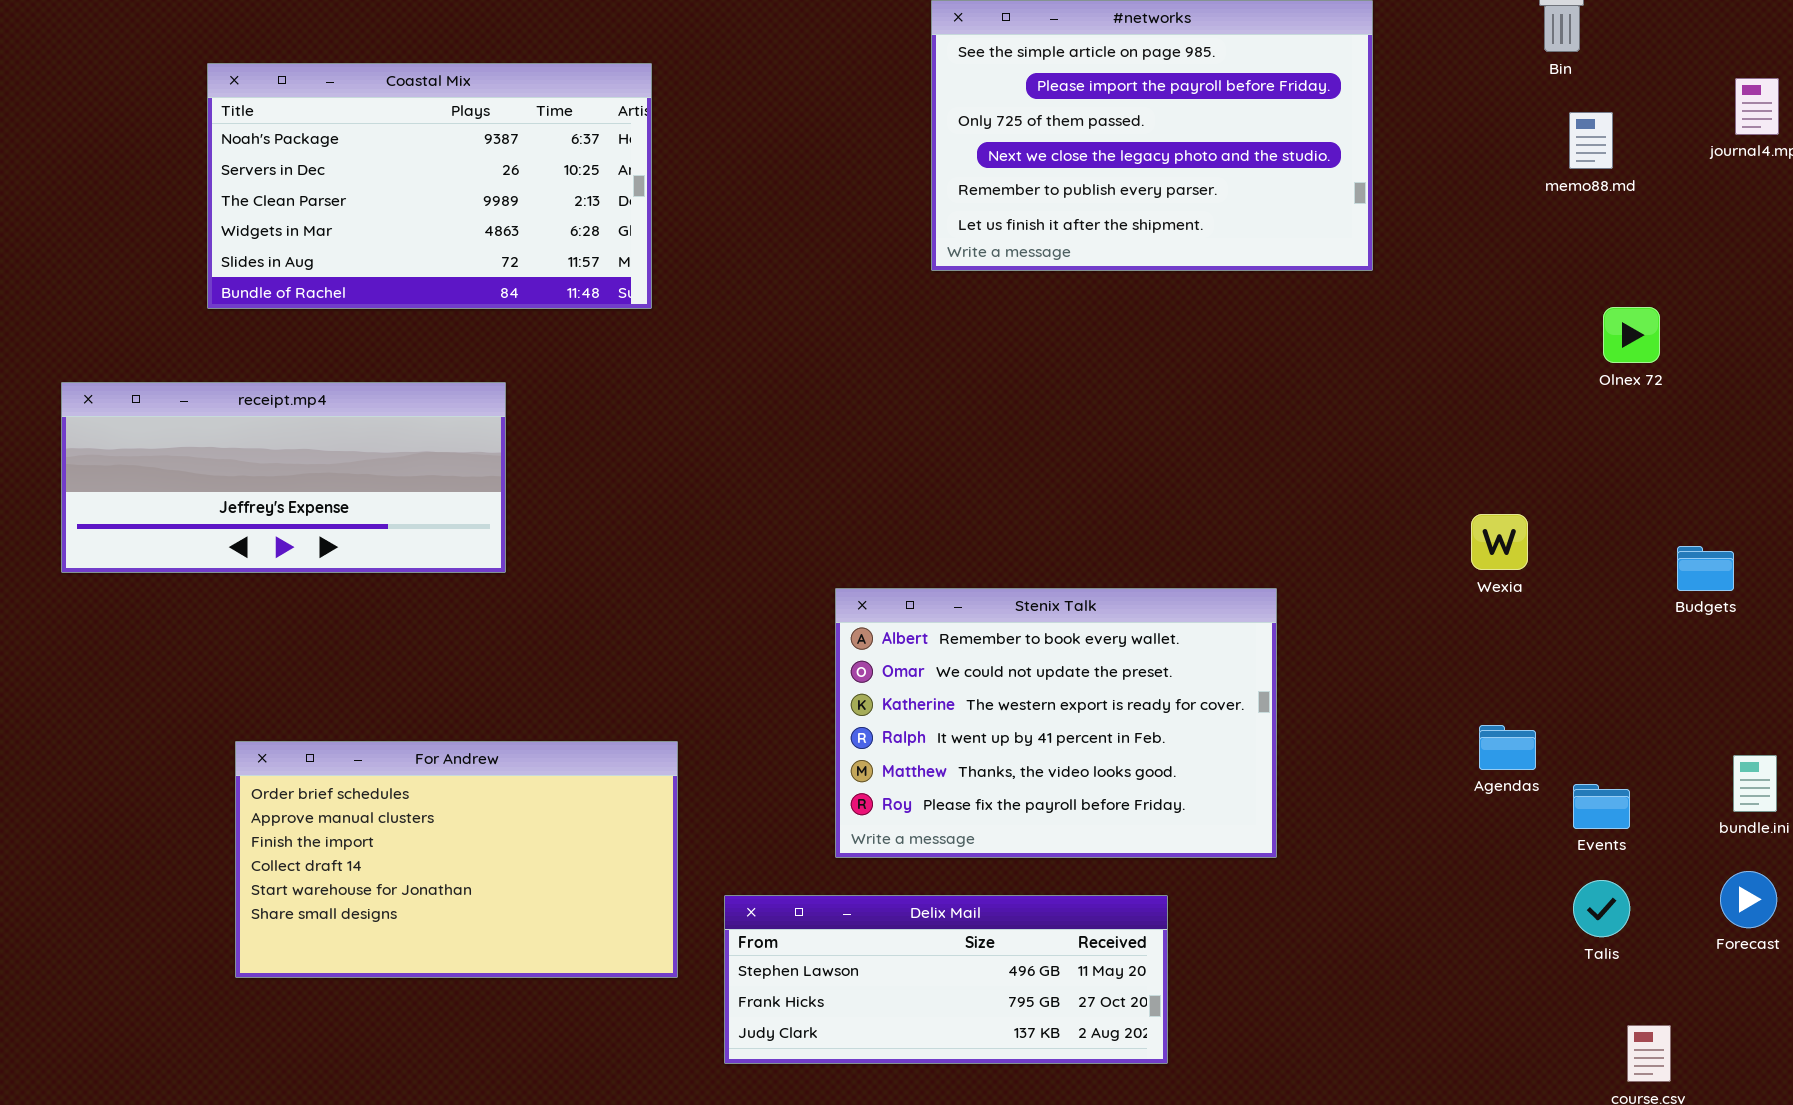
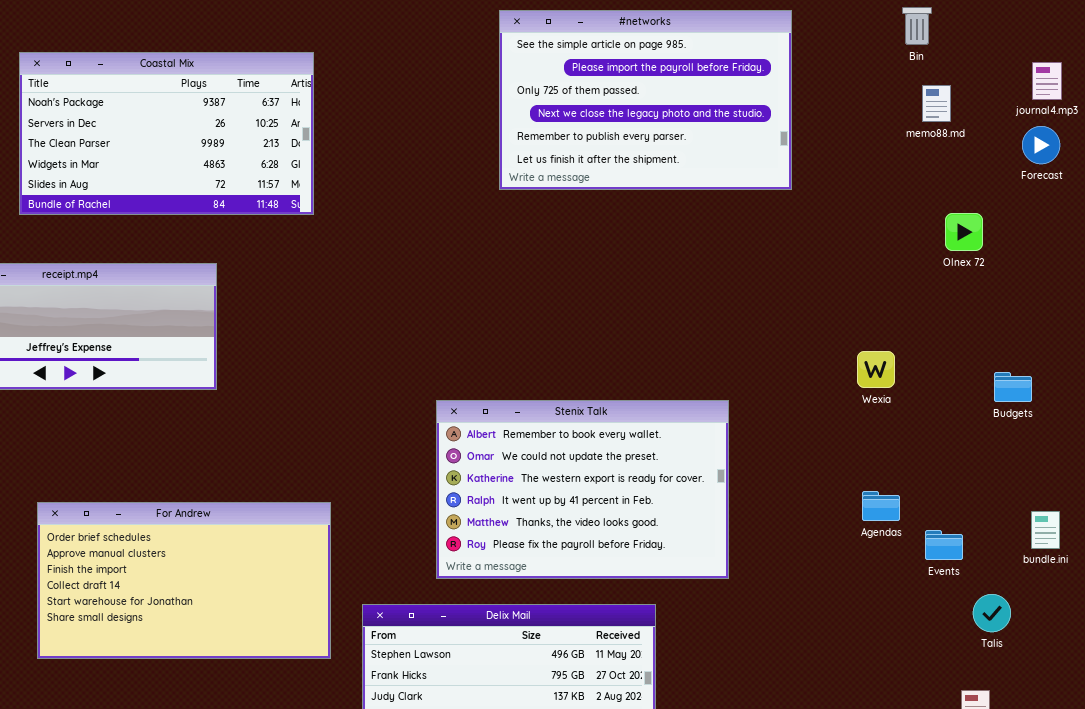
Forecast: [1720,871,1777,928] -> [1022,126,1060,164], moved
Talis: [1573,880,1630,937] -> [973,594,1011,632], moved

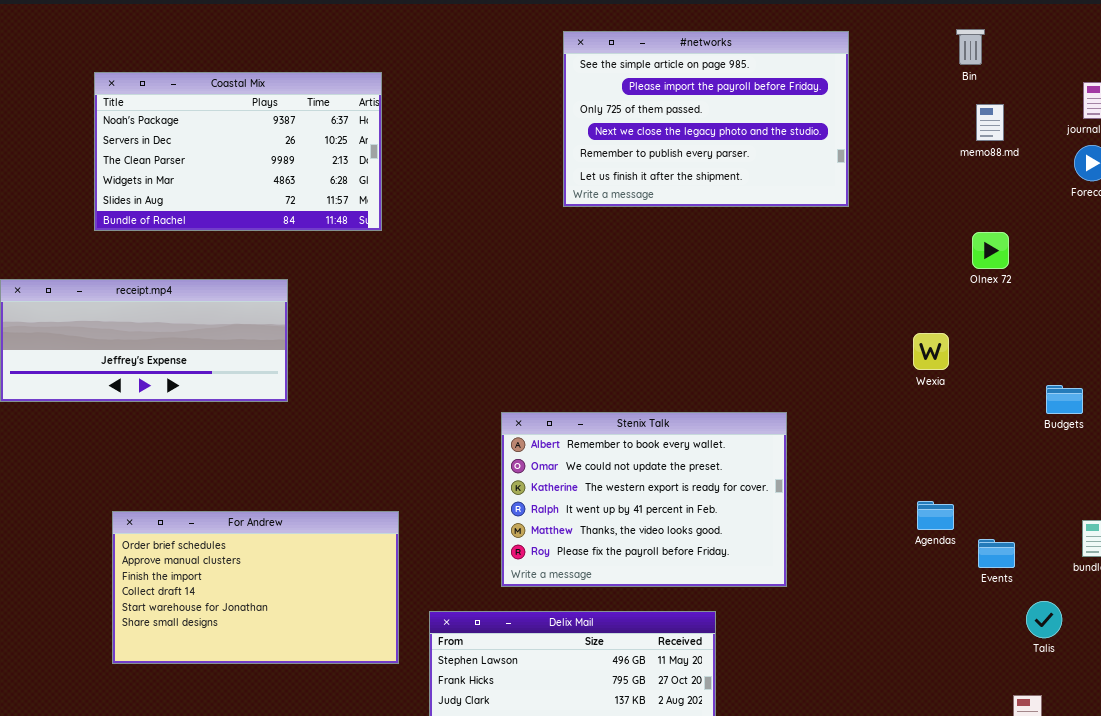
Olnex 72: [945,213,983,251] -> [972,232,1009,269], moved
Wexia: [857,351,895,388] -> [913,333,949,370], moved

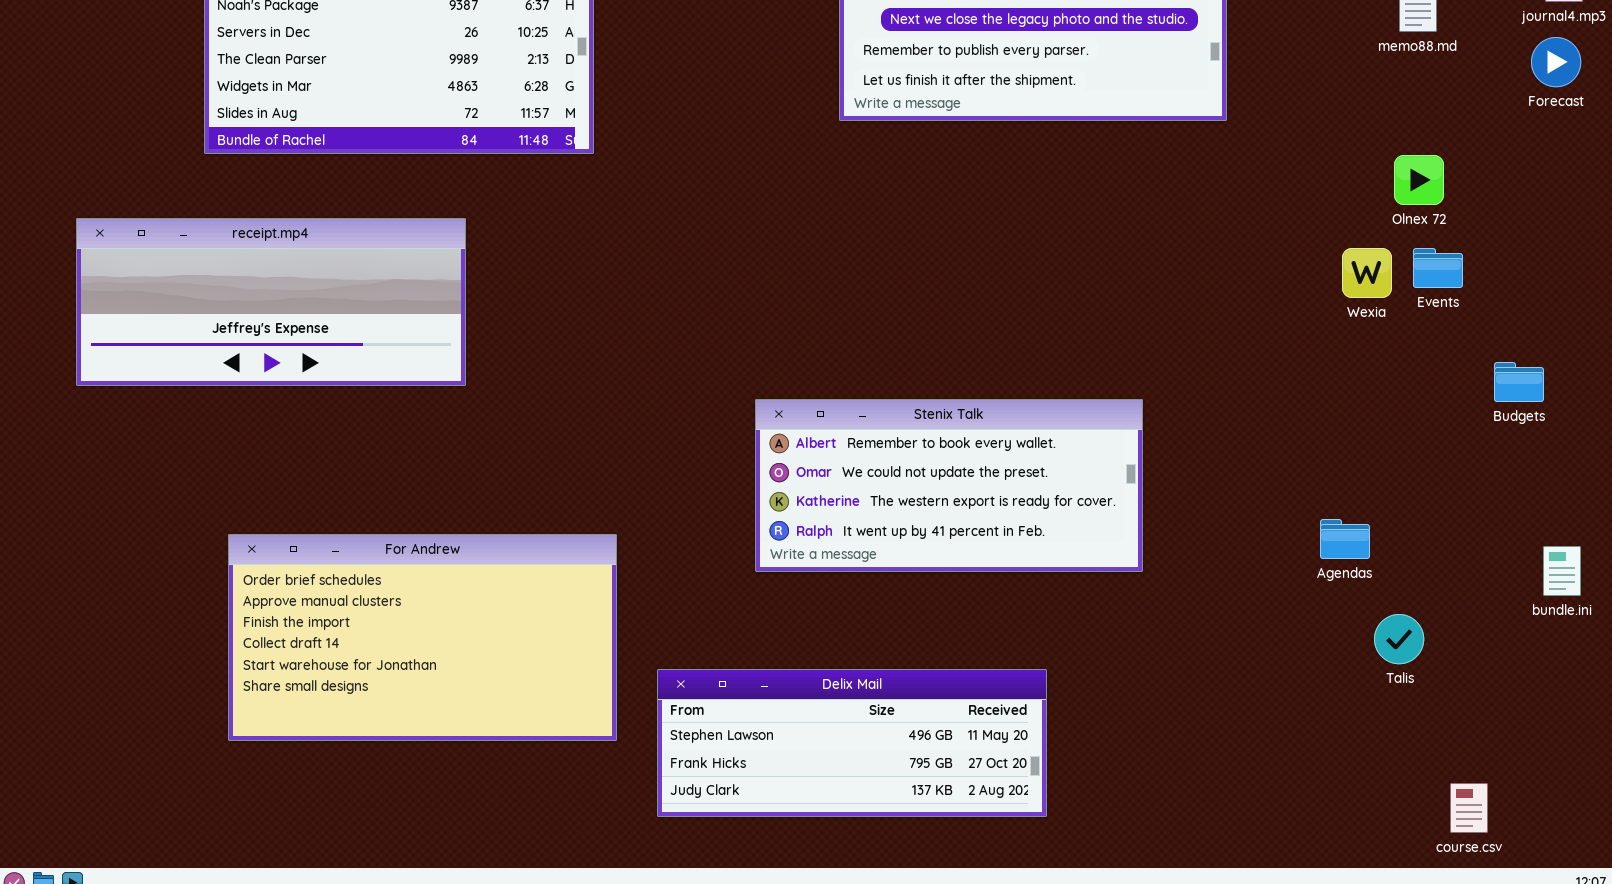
Wexia: [913,333,949,370] -> [1342,248,1392,298], moved
Stenix Talk: [501,412,787,587] -> [755,399,1143,572], resized
Events: [978,539,1015,568] -> [1413,248,1463,288], moved
Talis: [1026,601,1062,638] -> [1374,614,1424,664], moved

